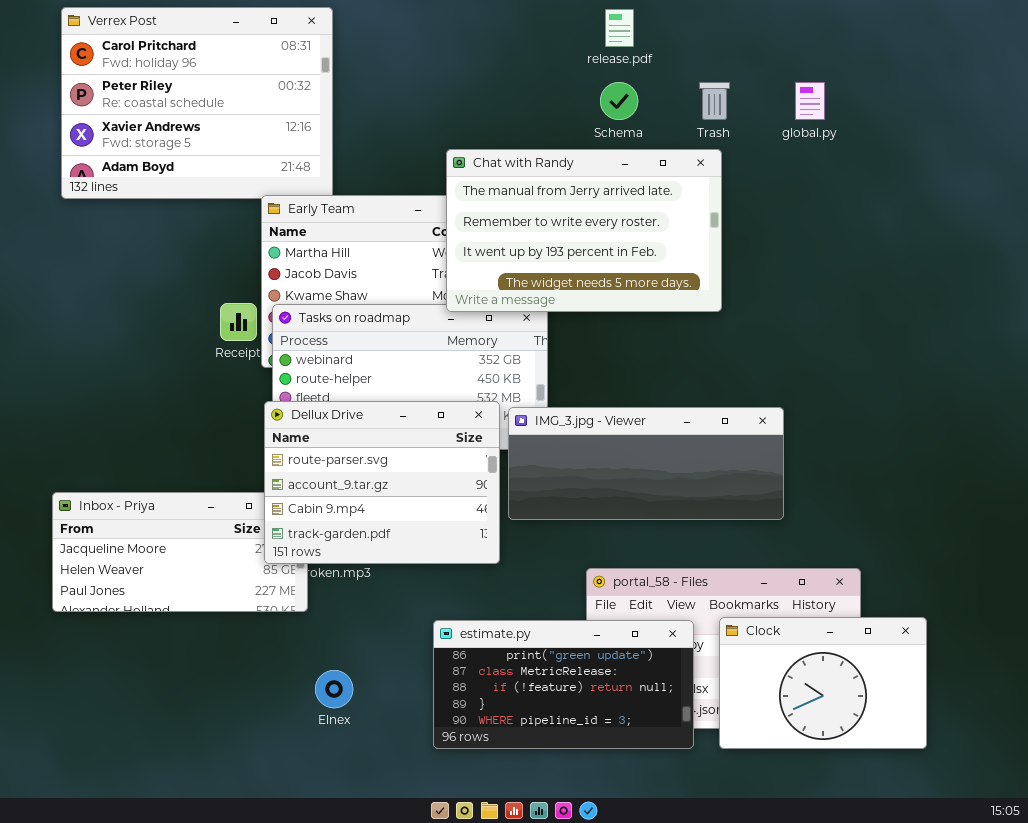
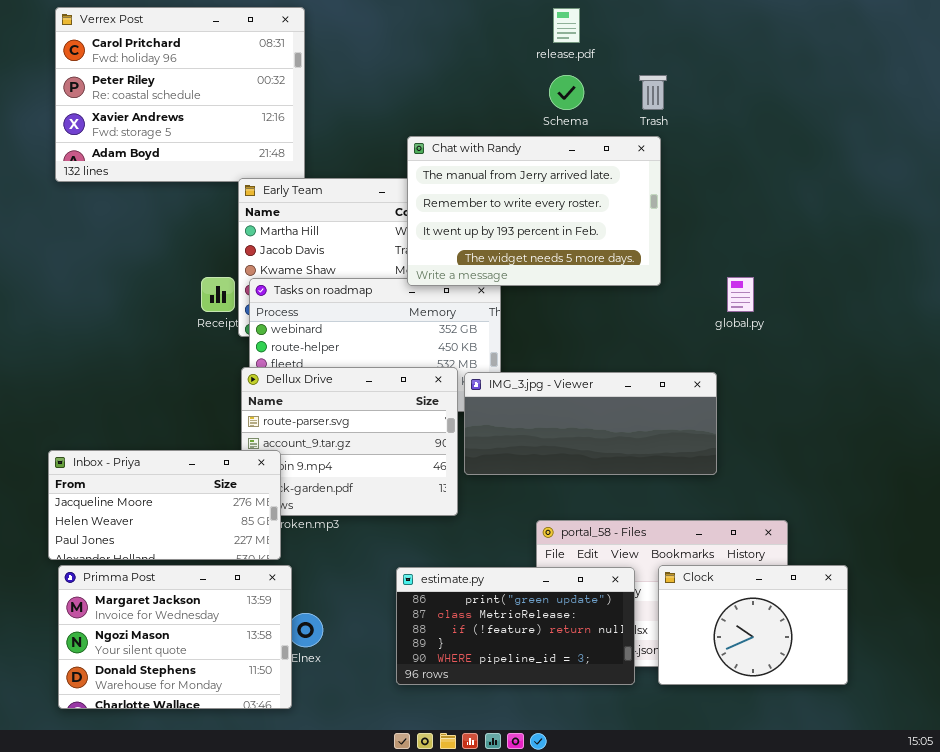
global.py: [795,82,825,120] -> [727,277,754,312], moved
Inbox - Priya: [52,492,308,612] -> [48,450,281,560], raised
Primma Post: none -> [58,565,292,709], opened

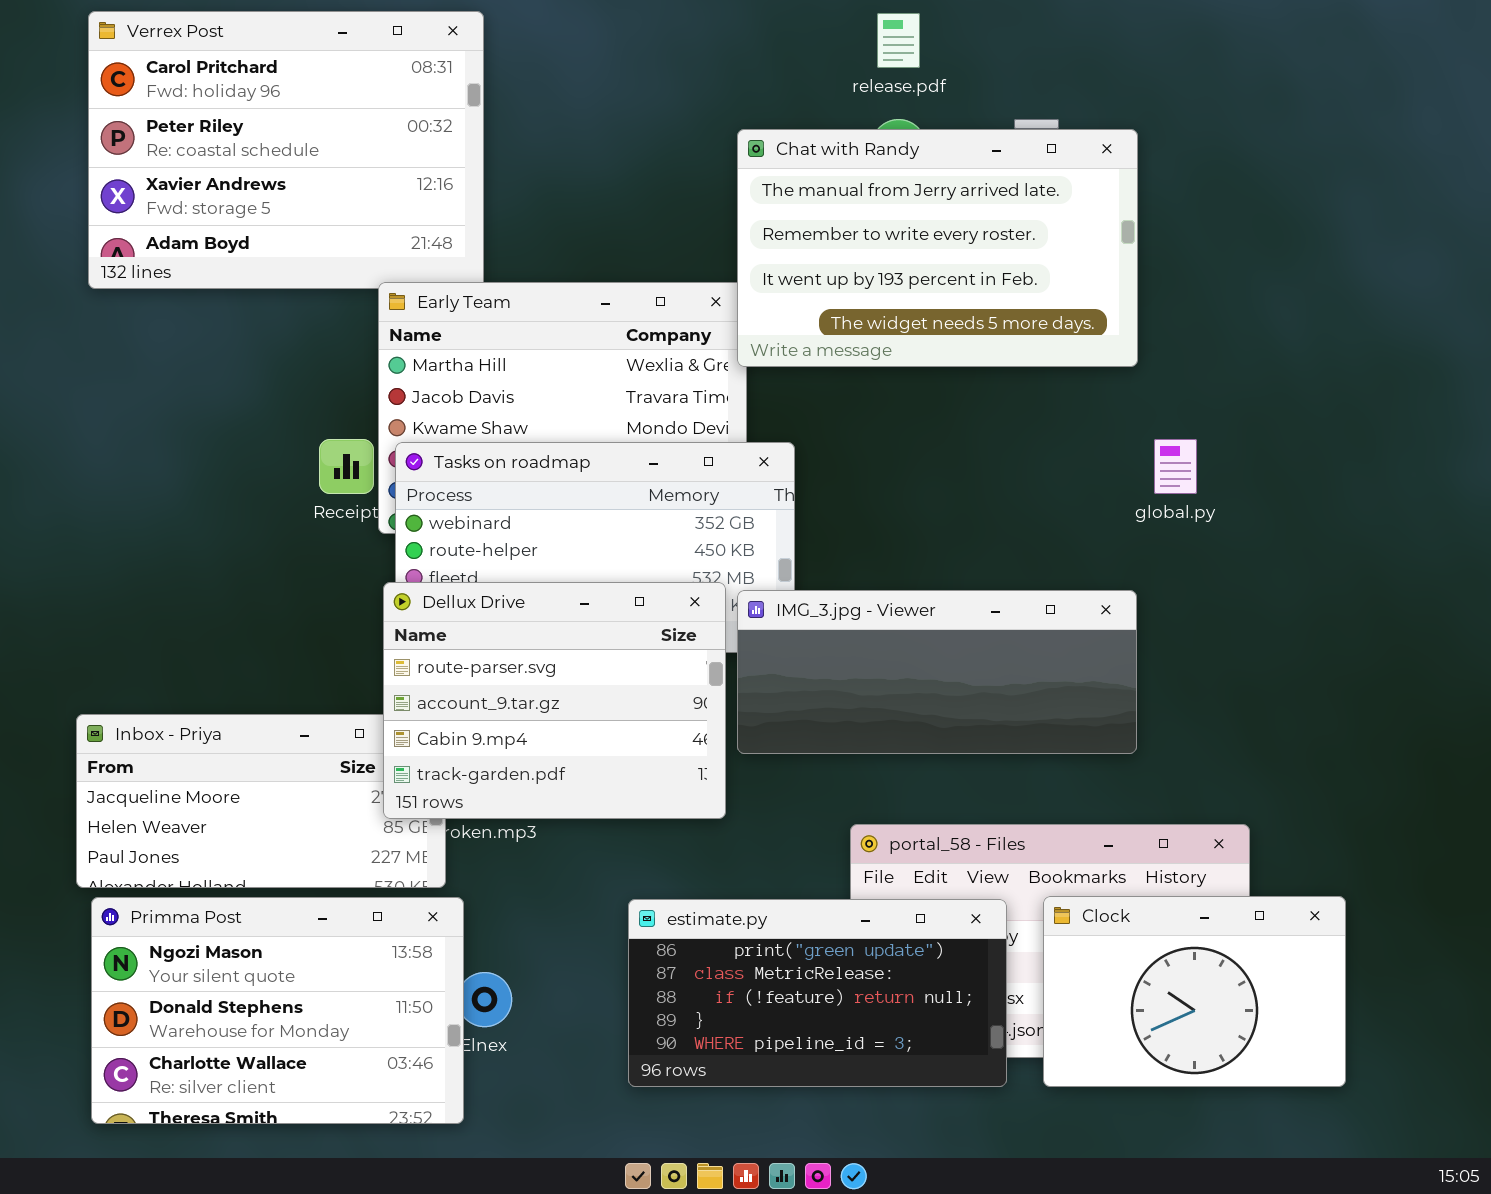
Chat with Randy: [407,136,661,286] -> [737,129,1138,367], moved
Dellux Drive: [241,367,458,516] -> [383,582,726,819], raised
Primma Post: [58,565,292,709] -> [91,897,464,1124], scrolled down 1 row

